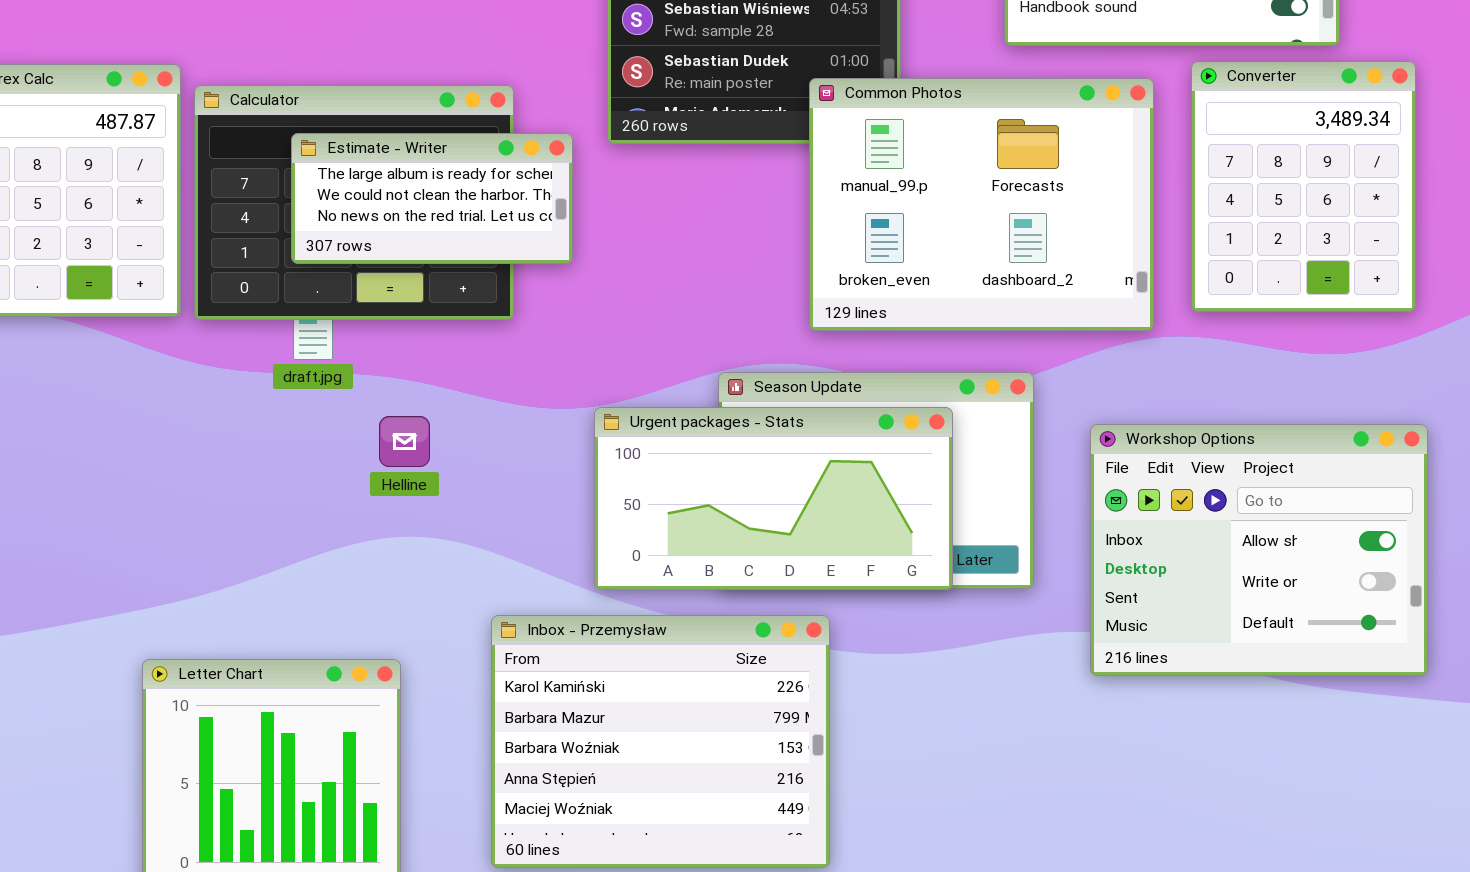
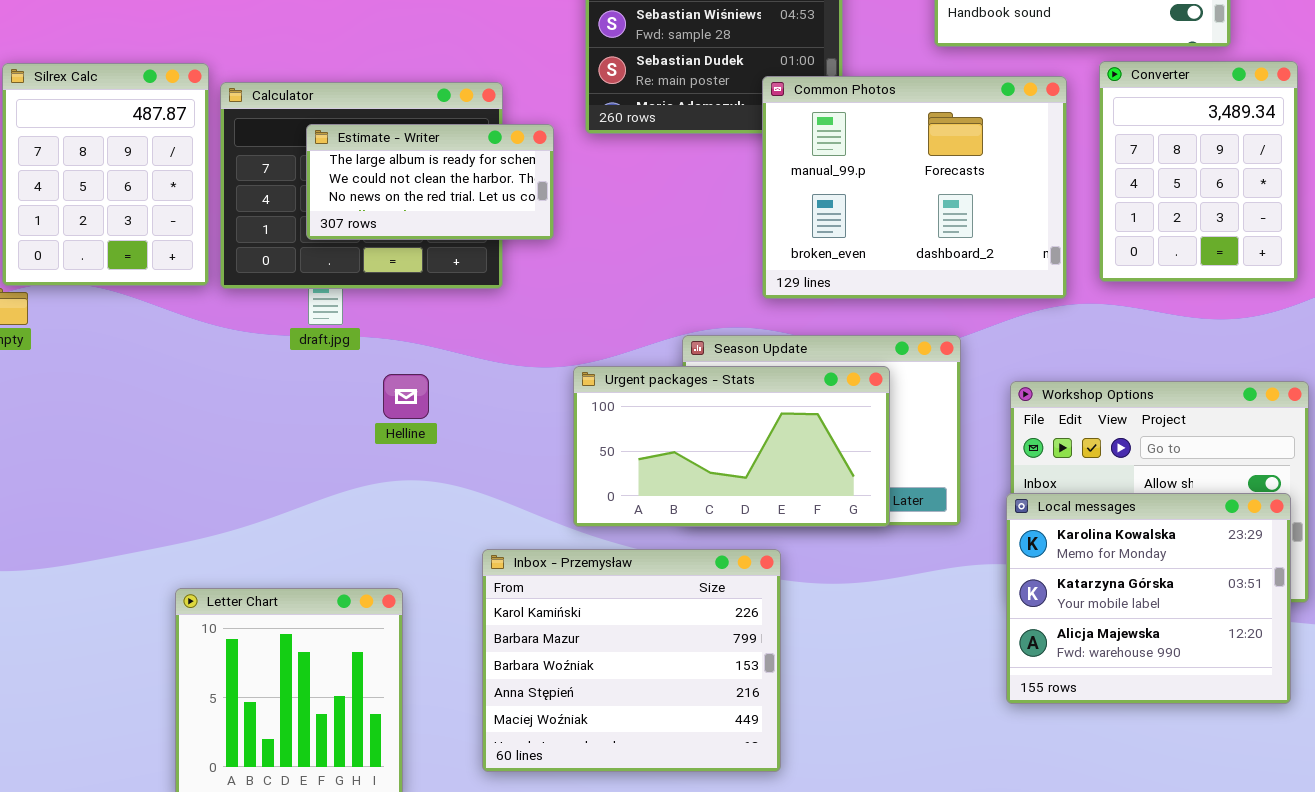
Local messages: none -> [1006,493,1291,704], opened

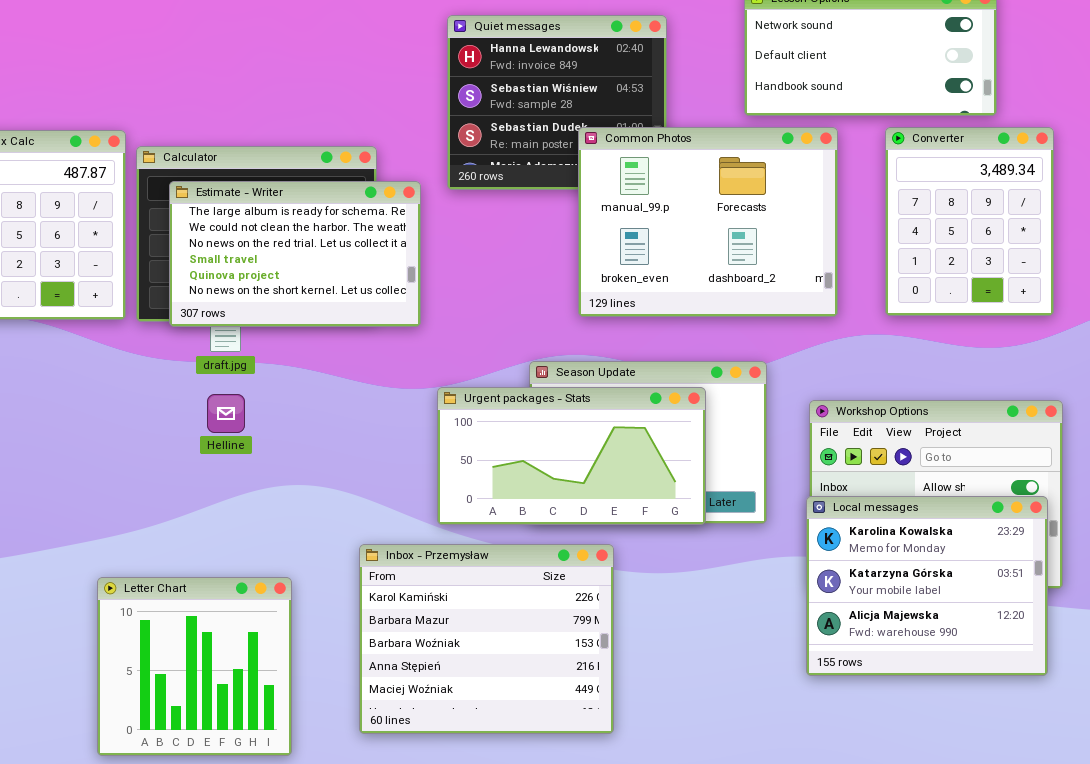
Common Photos: [762,76,1067,299] -> [578,127,838,317], moved
Estimate - Writer: [306,124,554,240] -> [169,181,421,327], resized
Helline: [383,374,429,419] -> [207,394,245,433], moved

